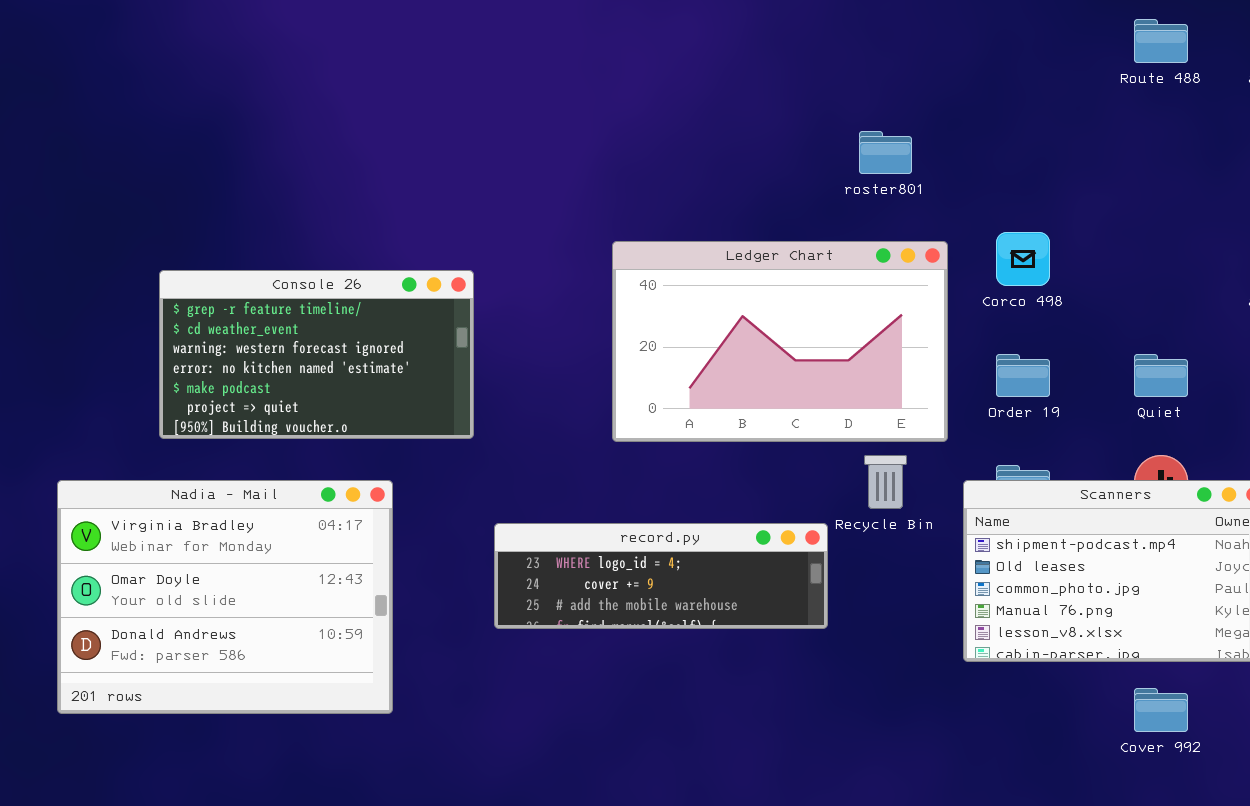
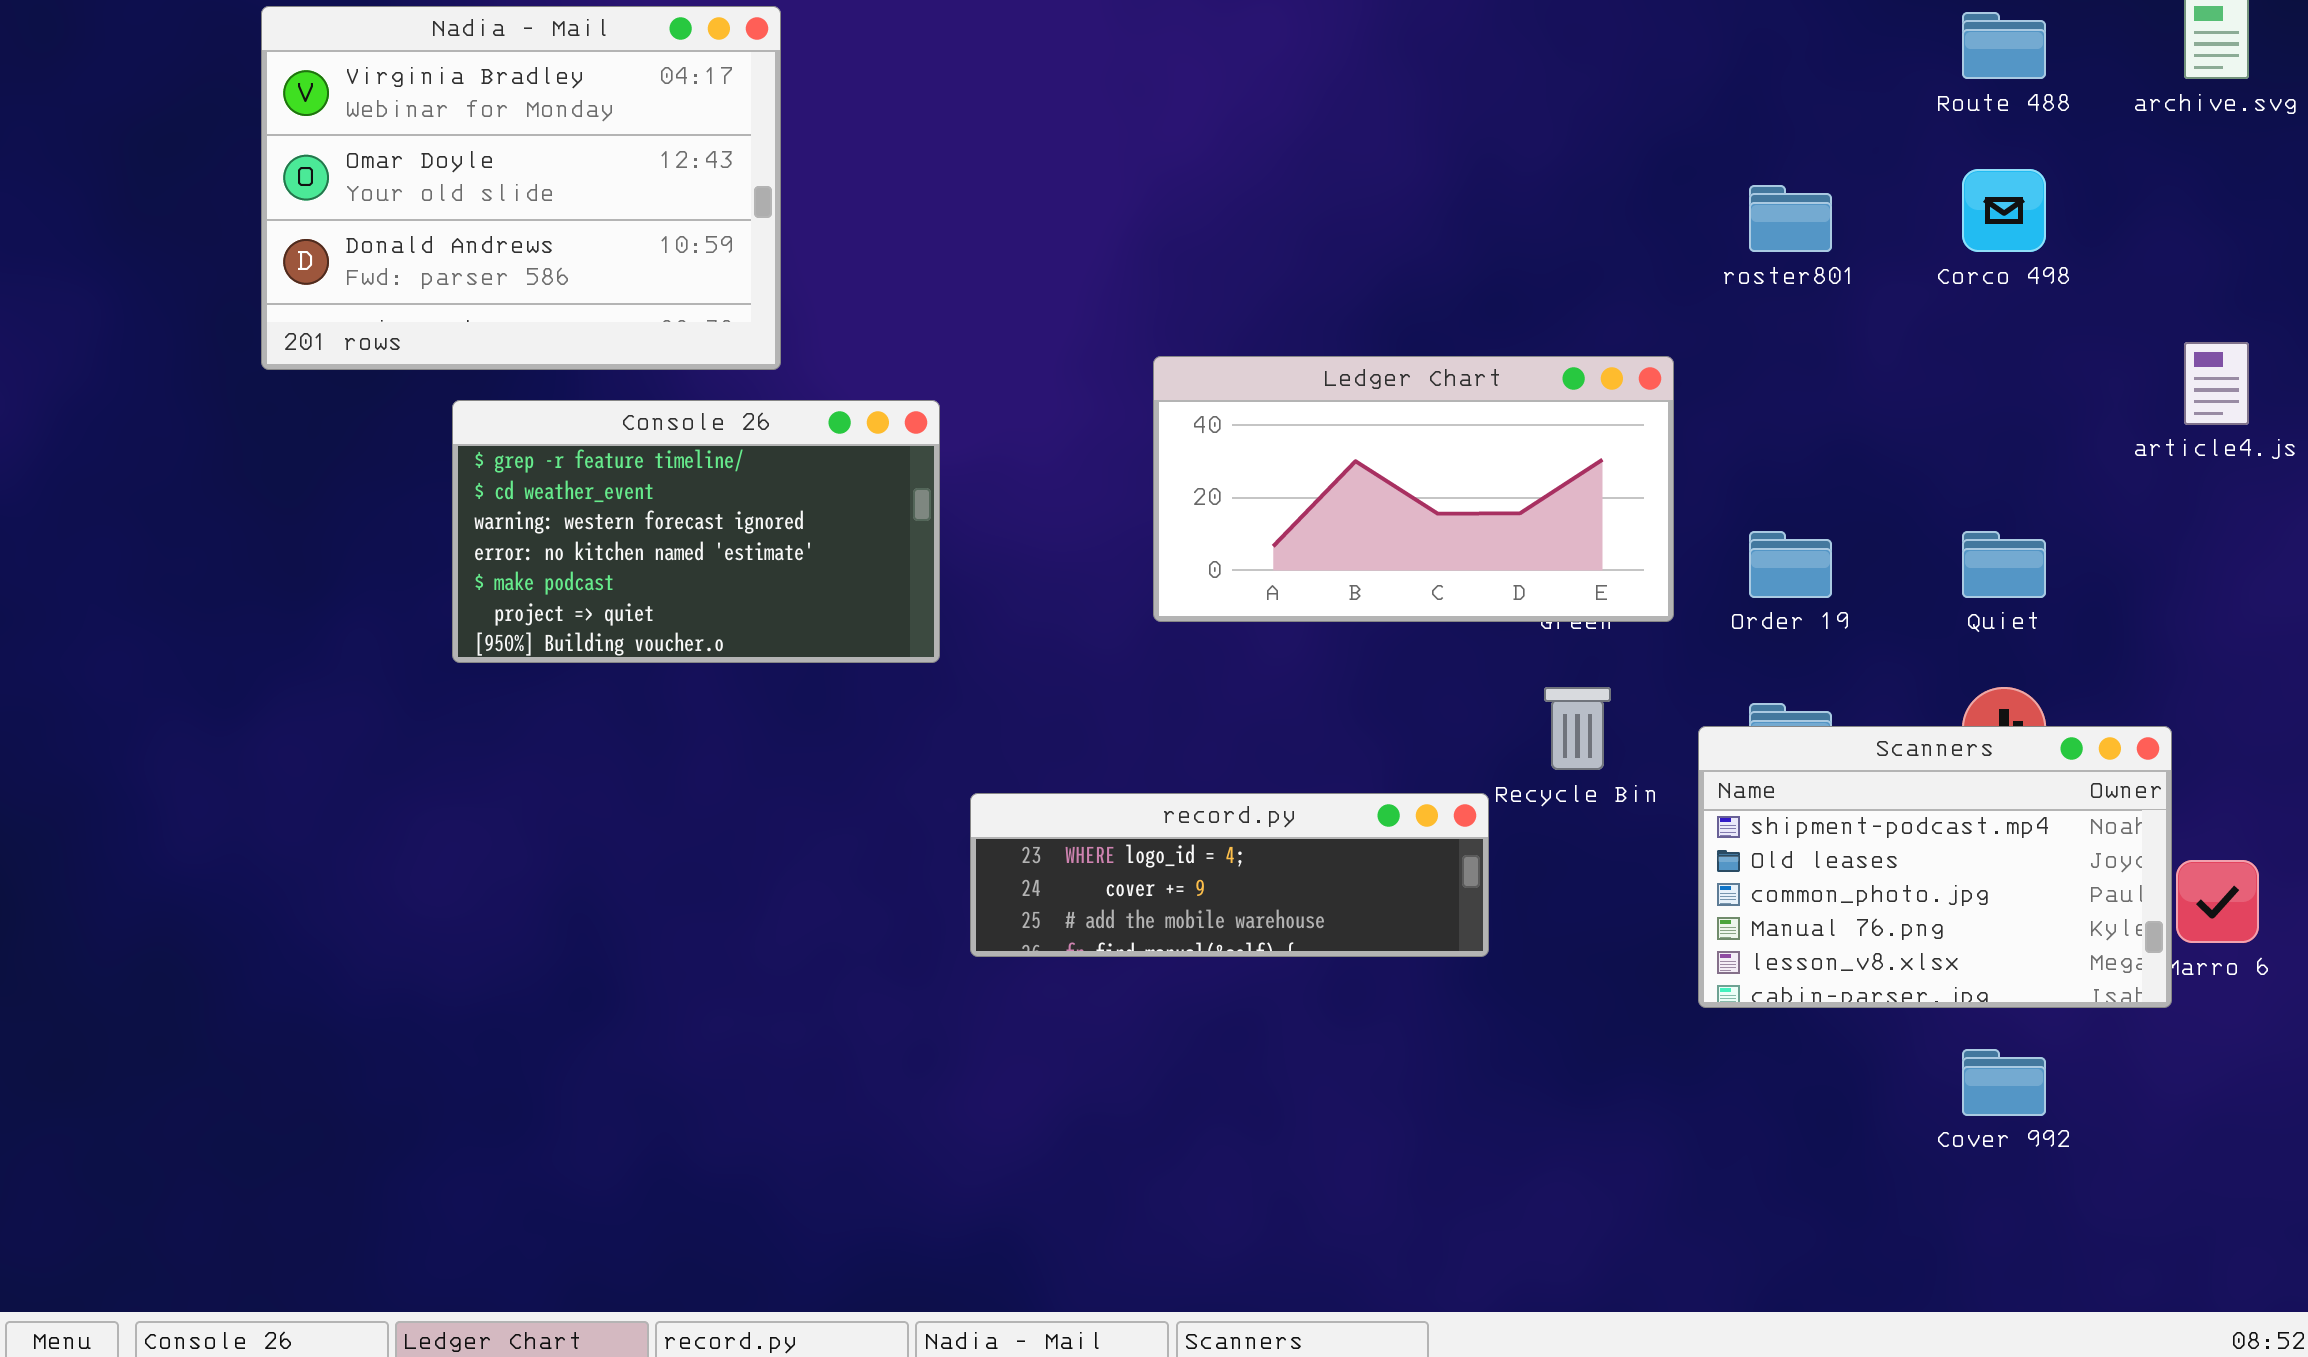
roster801: [859,131,912,174] -> [1749,185,1832,252], moved
Corco 498: [996,232,1050,286] -> [1962,169,2046,252], moved
Ledger Chart: [612,241,948,442] -> [1153,356,1674,622], resized
Nadia - Mail: [57,480,393,714] -> [261,6,781,370], moved

